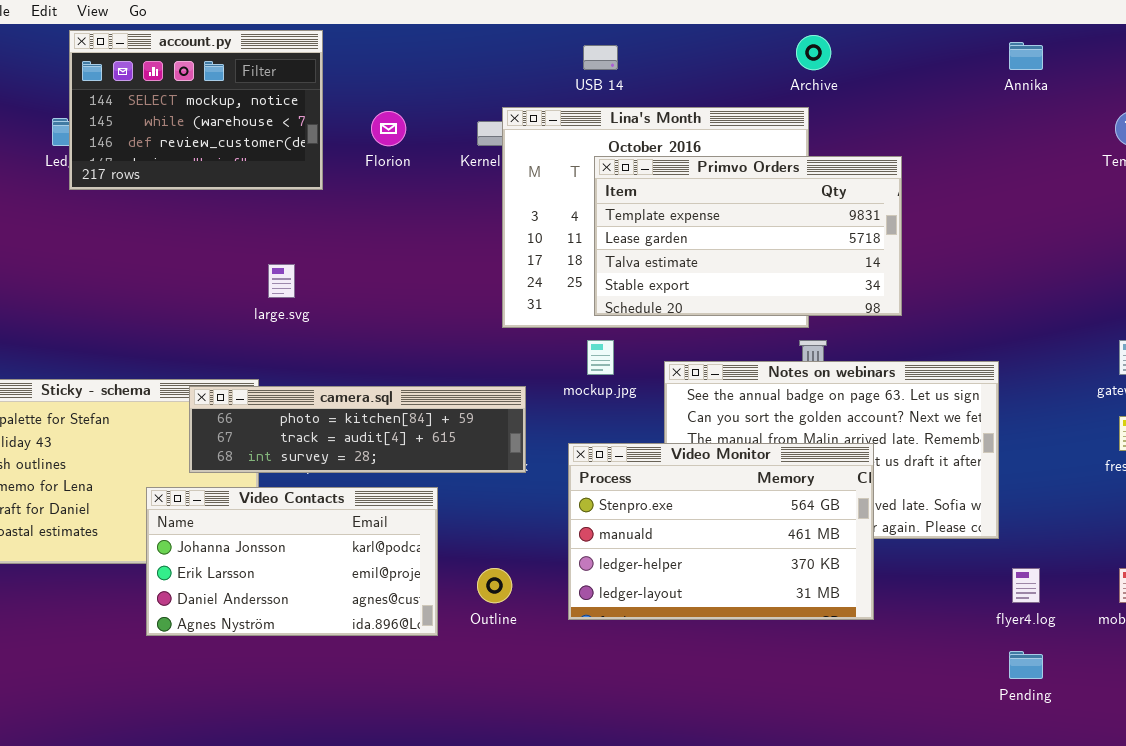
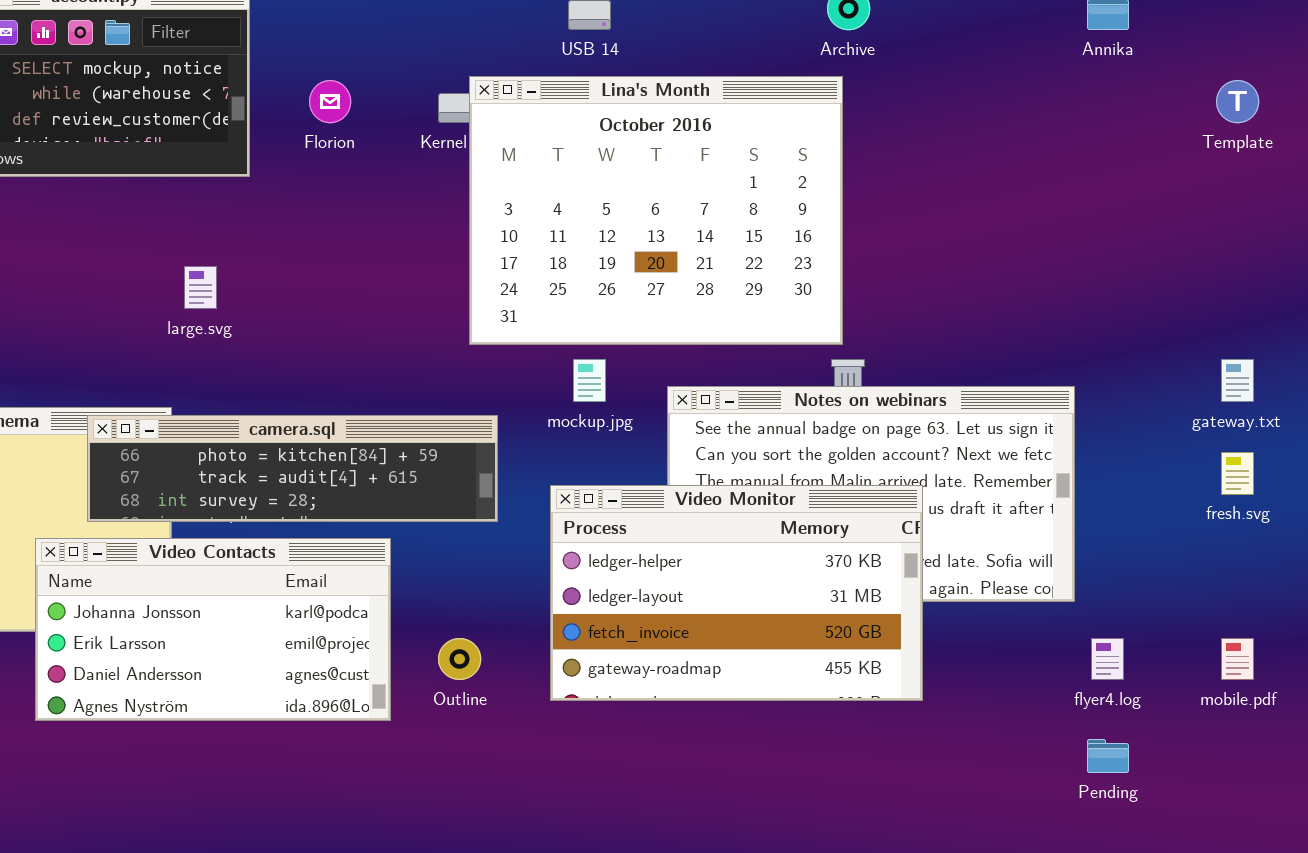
Primvo Orders: [594,156,902,316] -> none, closed
Video Monitor: [568,443,874,620] -> [550,485,923,701], scrolled down 2 rows

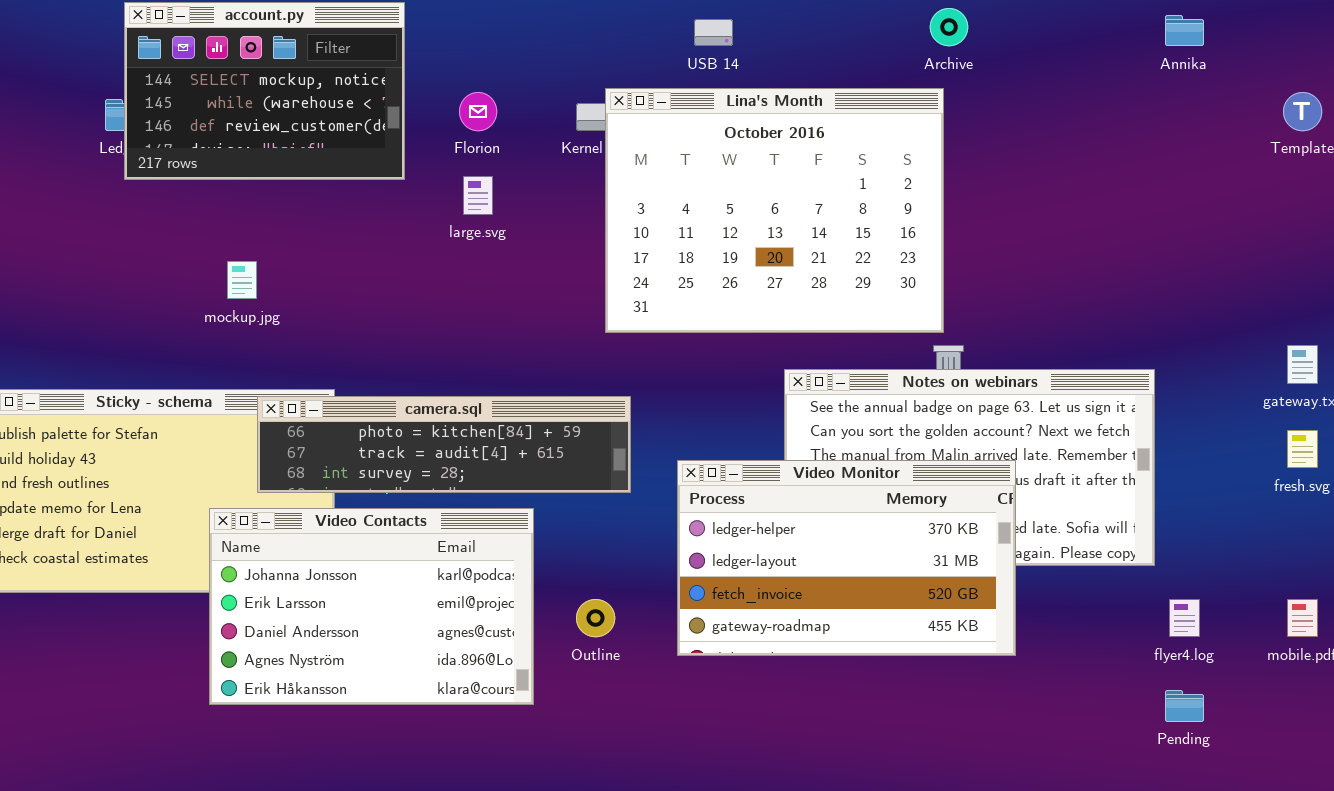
large.svg: [184,266,217,309] -> [463,176,493,215], moved
mockup.jpg: [573,359,606,402] -> [227,261,257,299], moved
Video Contacts: [35,538,391,721] -> [209,508,534,705], resized

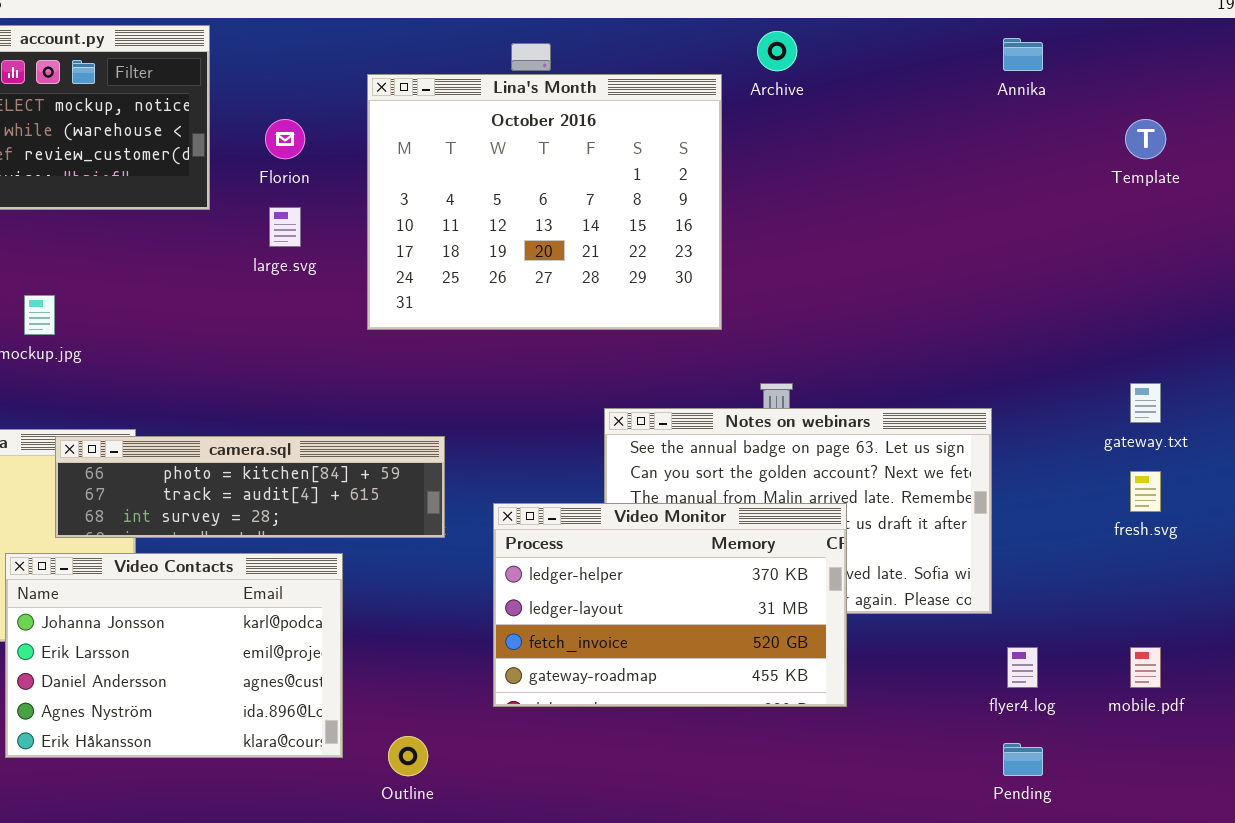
Lina's Month: [605,88,944,333] -> [367,74,722,330], moved
Outline: [576,599,615,637] -> [388,736,428,776], moved

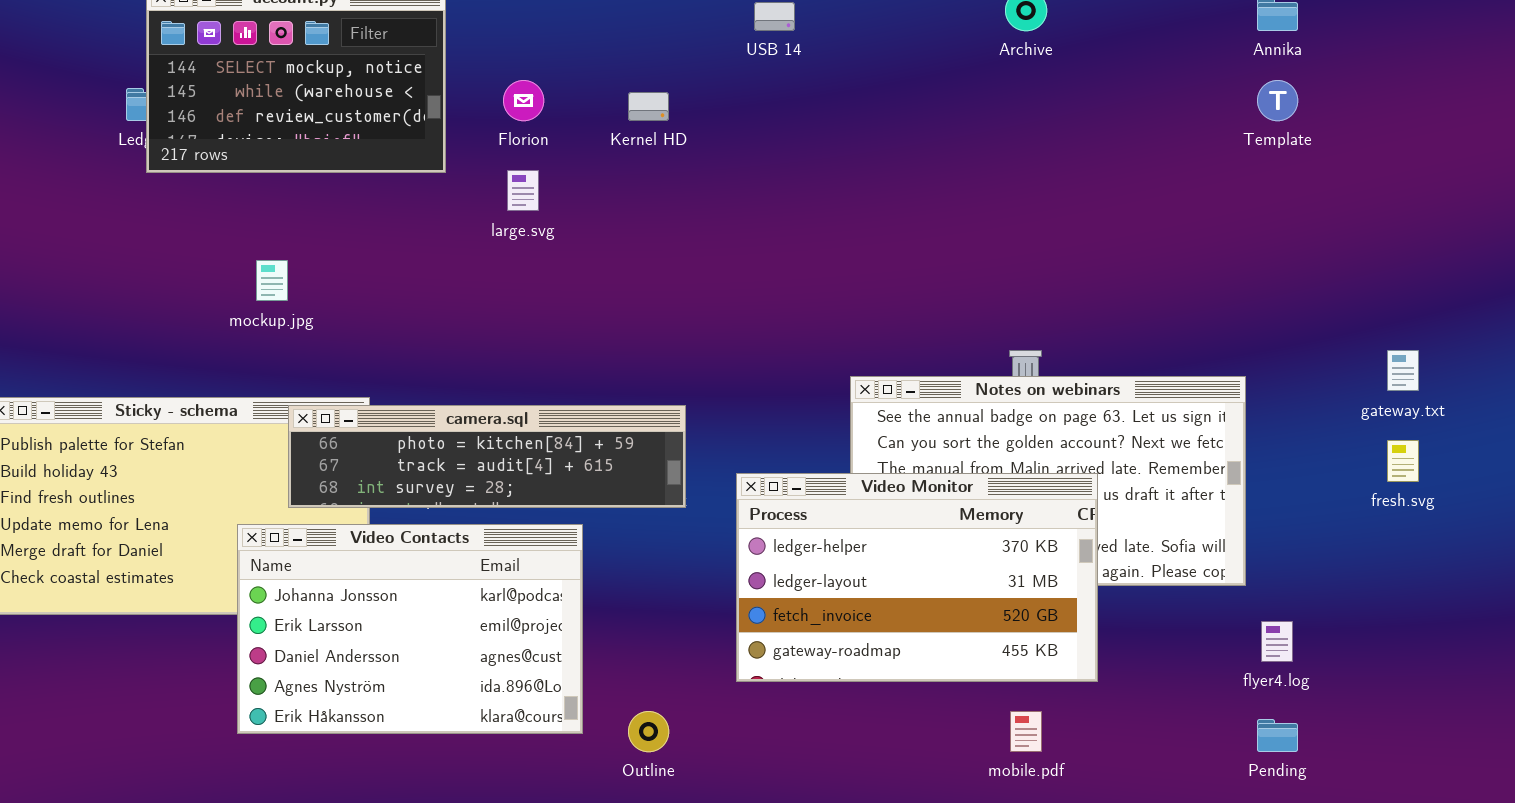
Lina's Month: [367,74,722,330] -> none, closed
Template: [1125,119,1166,159] -> [1257,80,1298,121], moved
mobile.pdf: [1130,647,1161,688] -> [1010,711,1042,752], moved

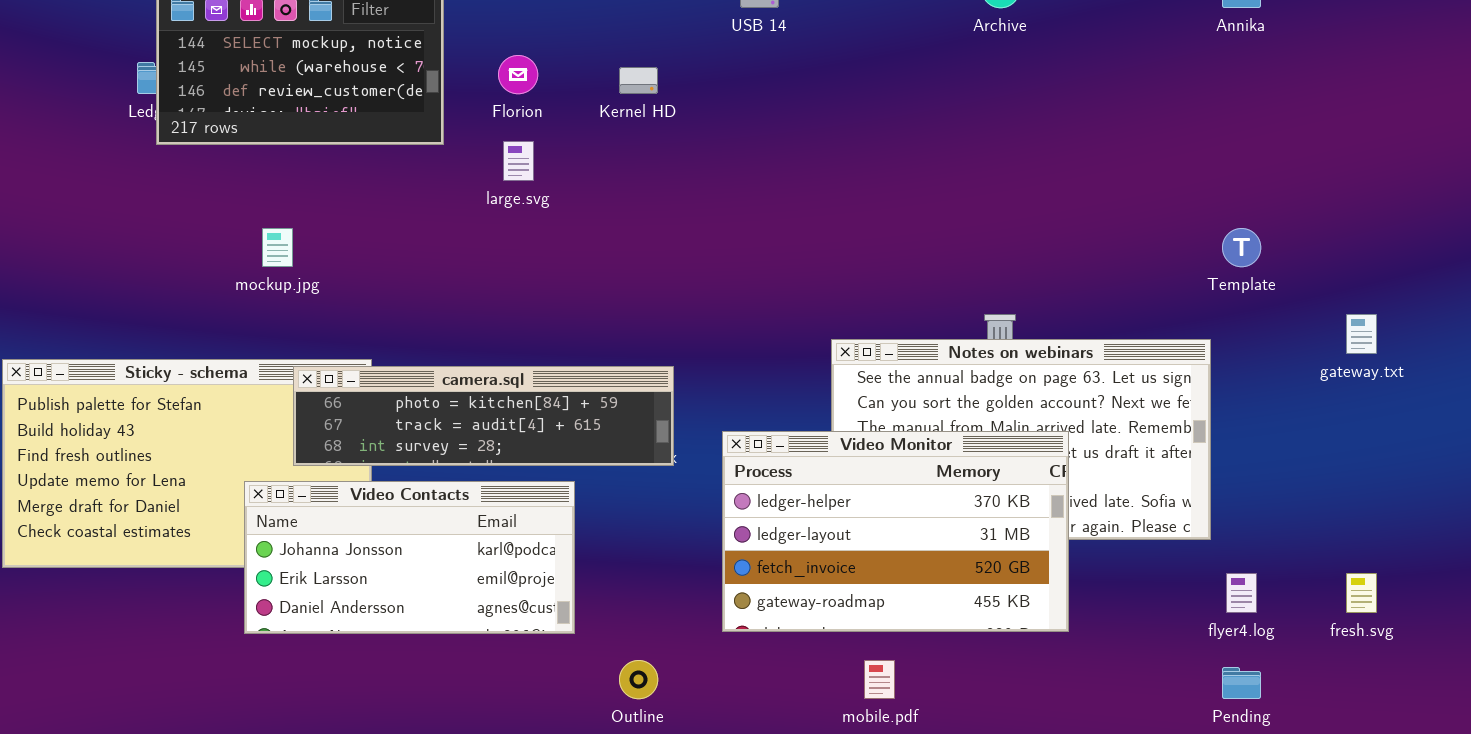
Template: [1257,80,1298,121] -> [1222,228,1261,267], moved
fresh.svg: [1387,440,1419,482] -> [1346,573,1377,613], moved
Video Contacts: [237,524,583,734] -> [244,481,575,634], resized
mobile.pdf: [1010,711,1042,752] -> [864,660,895,699], moved

